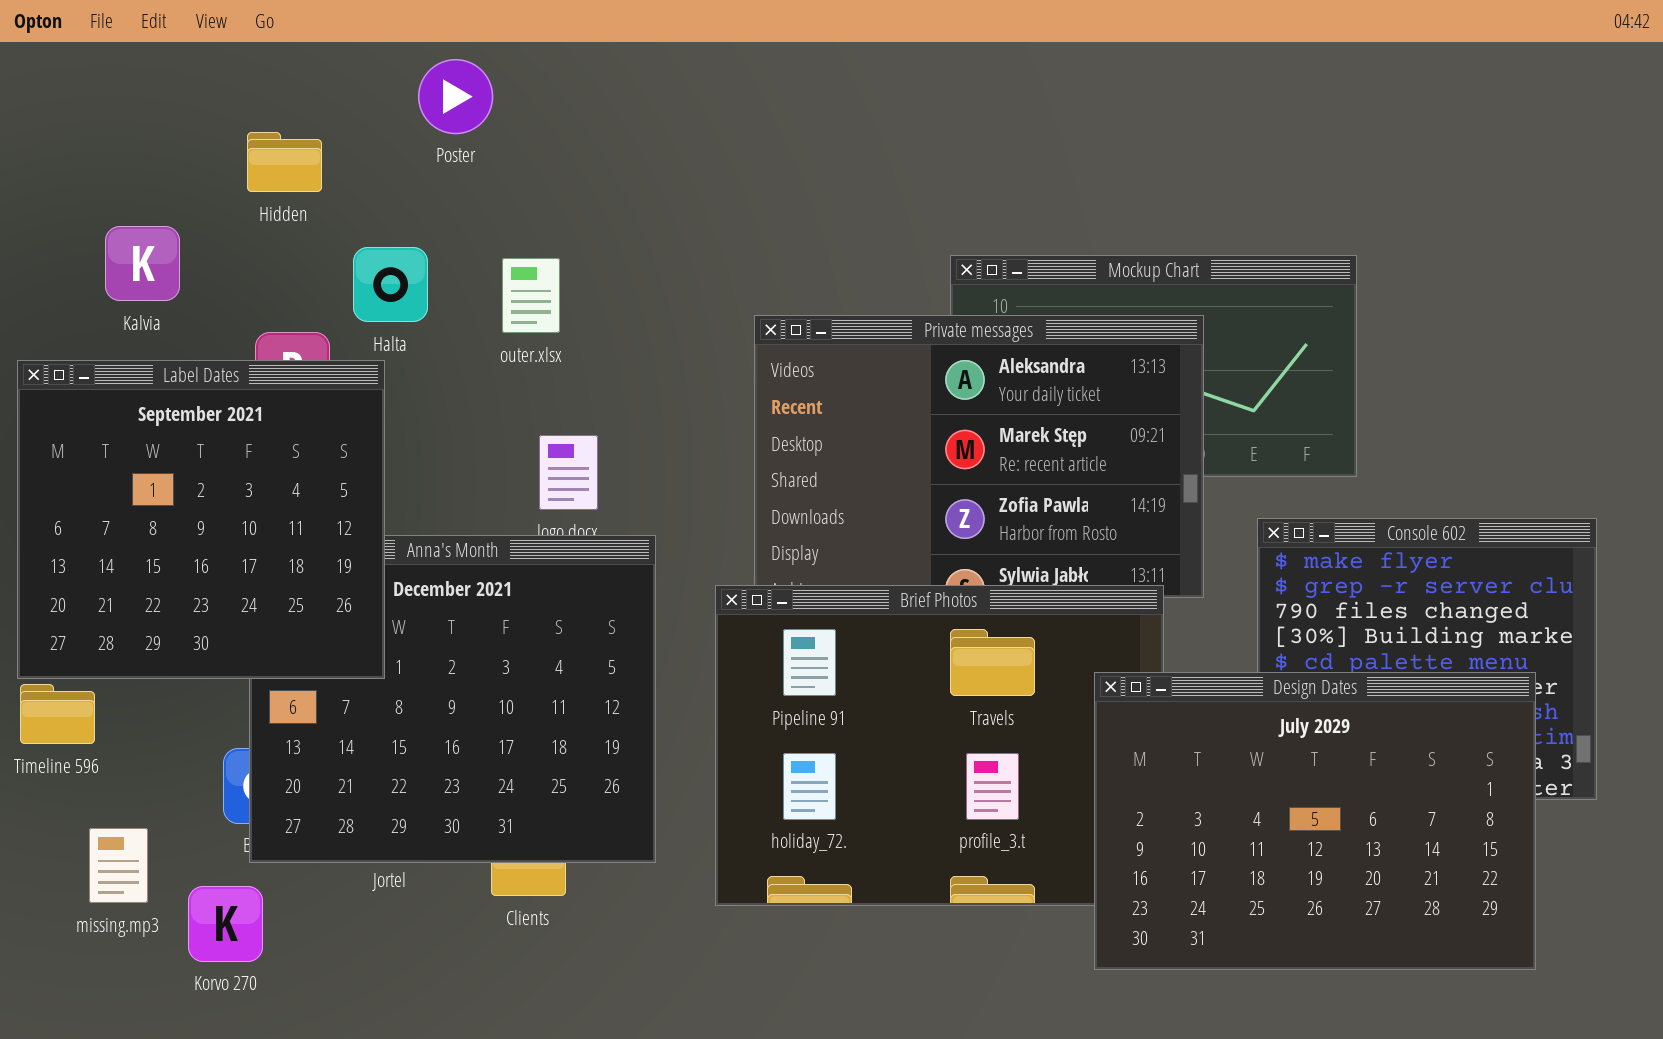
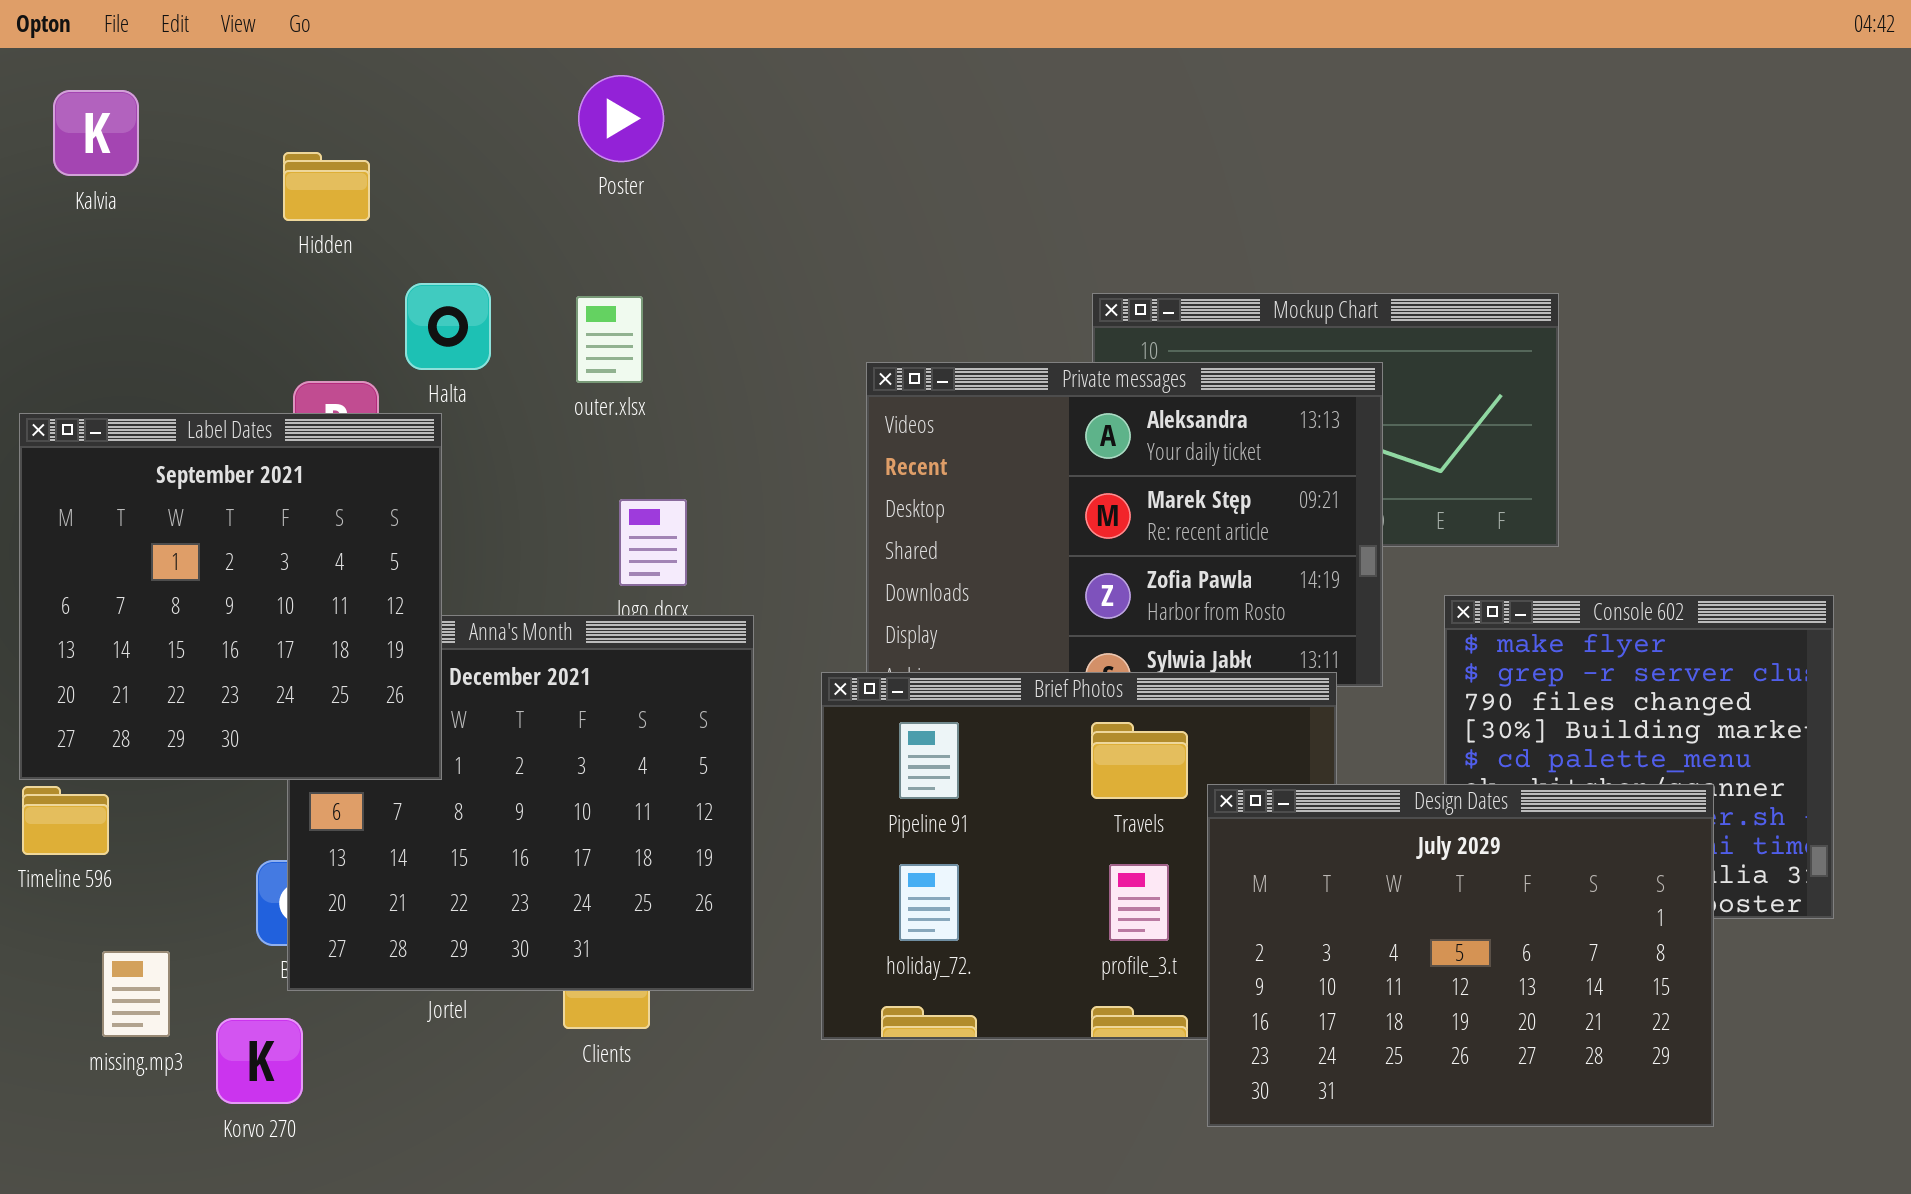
Poster: [418,59,493,134] -> [578,75,664,162], moved
Kalvia: [105,226,180,301] -> [53,90,139,176], moved
Design Dates: [1094,672,1536,970] -> [1207,784,1714,1127], moved

